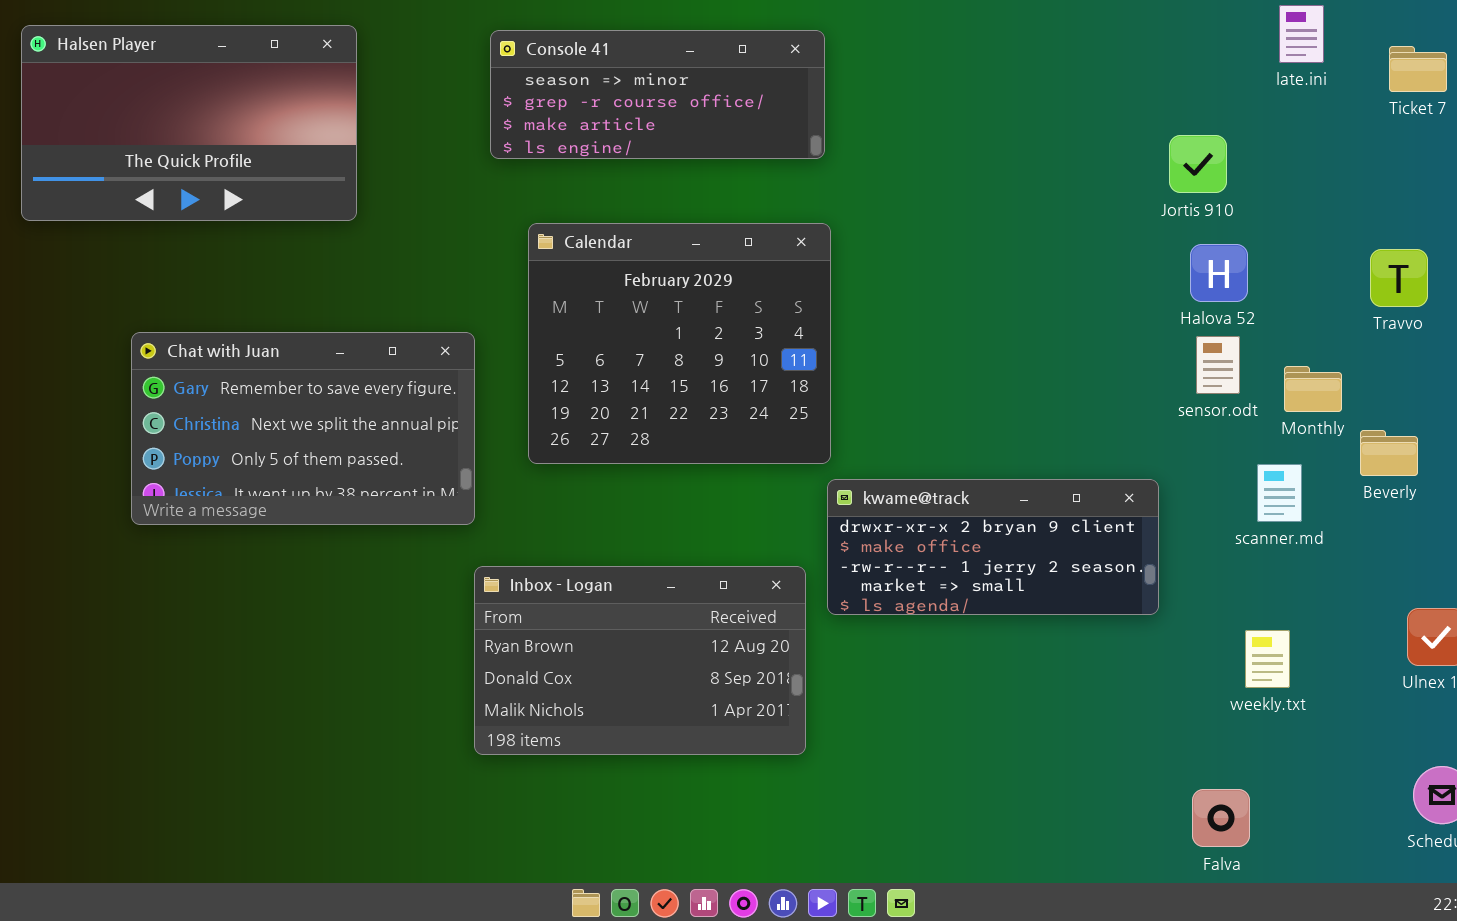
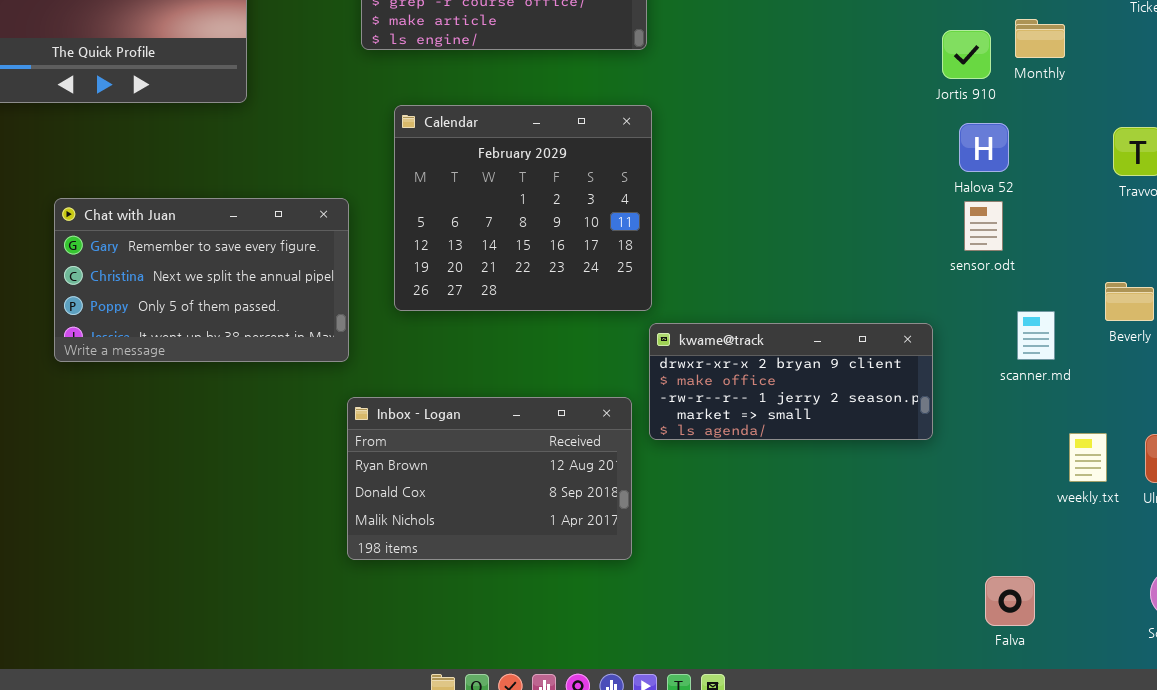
Monthly: [1284,366,1342,412] -> [1015,19,1065,58], moved
weekly.txt: [1245,630,1290,688] -> [1069,433,1107,482], moved
Falva: [1192,789,1250,847] -> [985,576,1035,626], moved

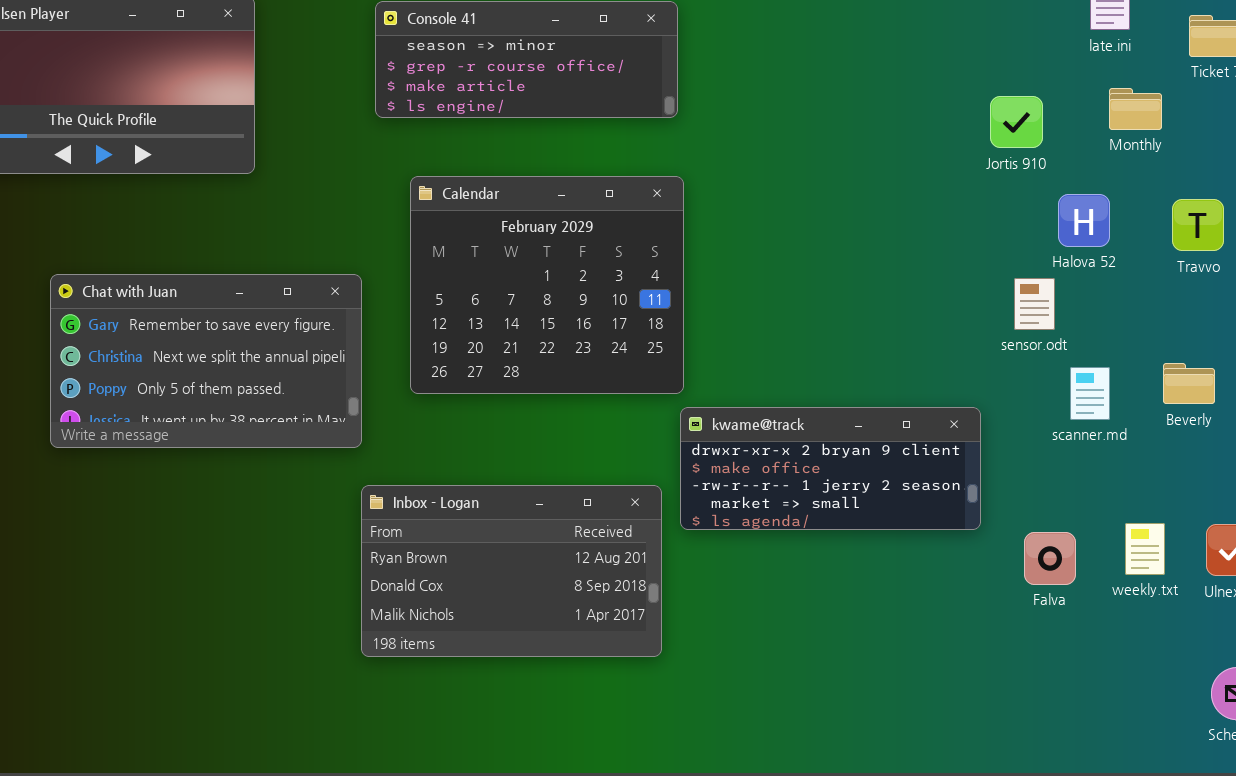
Monthly: [1015,19,1065,58] -> [1109,88,1162,130], moved
Halova 52: [959,123,1009,172] -> [1058,194,1110,247], moved
scanner.md: [1017,311,1055,360] -> [1070,367,1110,420], moved
Falva: [985,576,1035,626] -> [1024,532,1076,585], moved

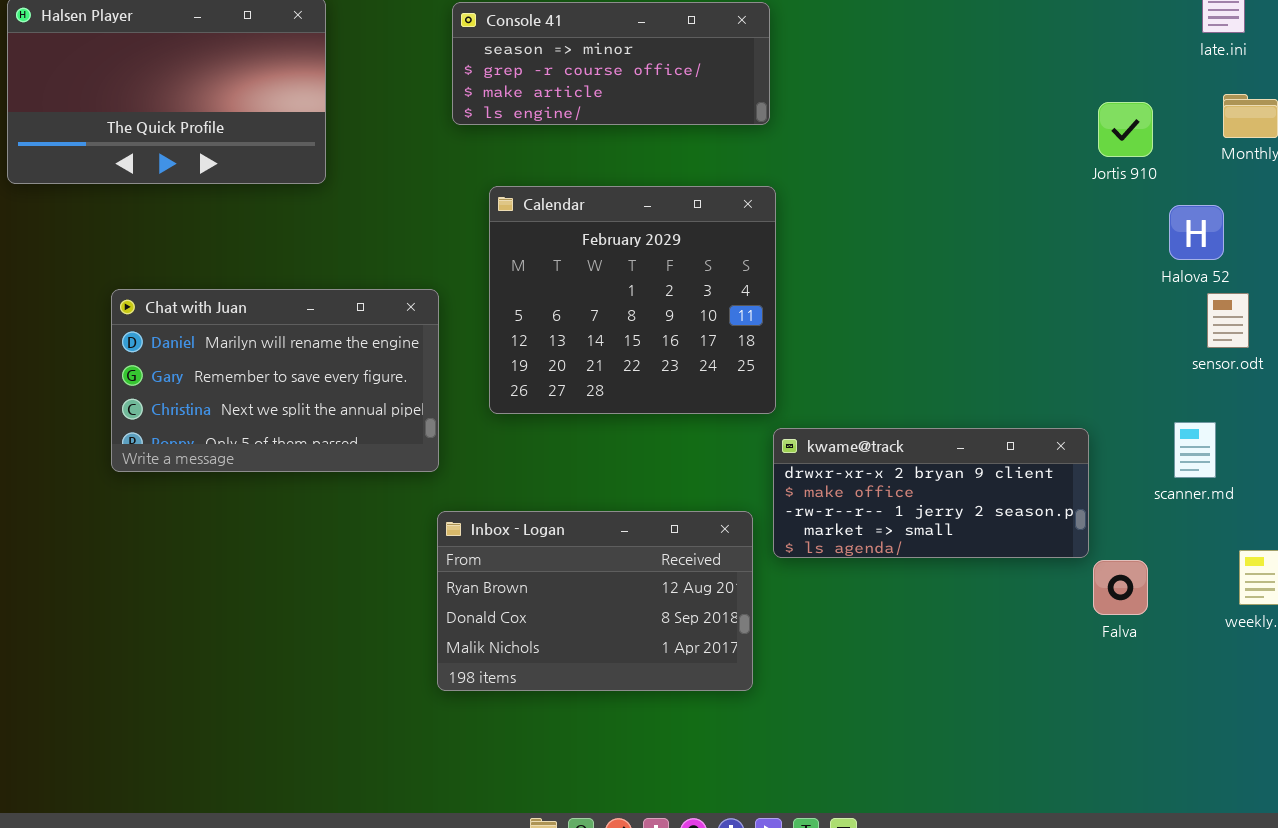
Chat with Juan: [50,274,362,448] -> [111,289,439,472], scrolled up 1 row
sensor.odt: [1014,278,1055,330] -> [1207,293,1249,348], moved
scanner.md: [1070,367,1110,420] -> [1174,422,1216,478], moved
Falva: [1024,532,1076,585] -> [1093,560,1148,615], moved

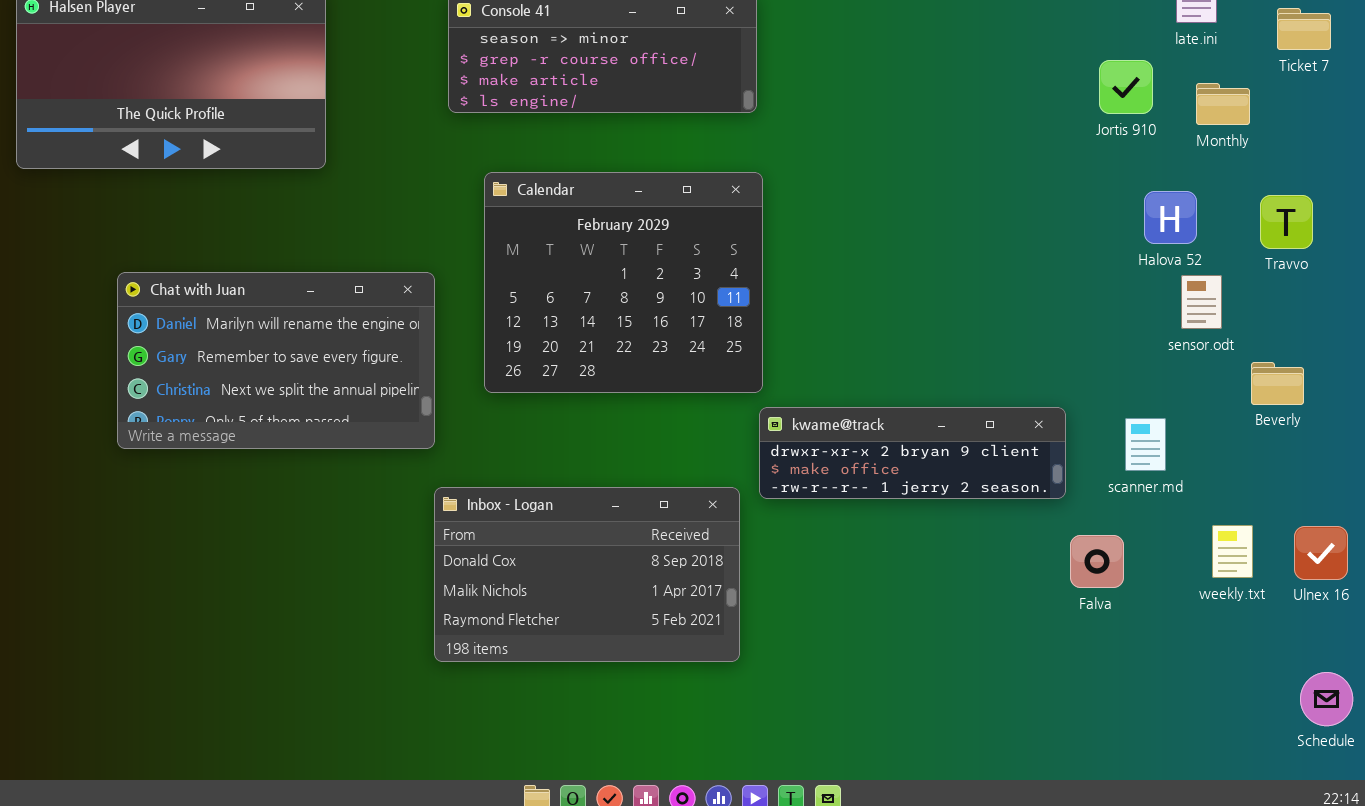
Jortis 910: [1098,102,1153,157] -> [1099,60,1153,114], moved
scanner.md: [1174,422,1216,478] -> [1125,418,1166,471], moved
kwame@track: [773,428,1089,558] -> [759,407,1066,499], resized
Inbox - Logan: [437,511,753,691] -> [434,487,740,662], scrolled down 1 row

